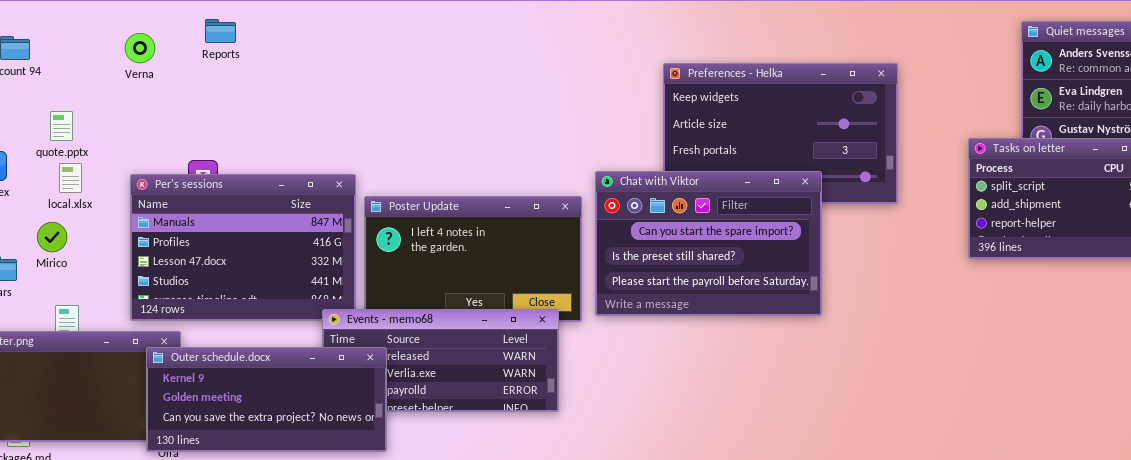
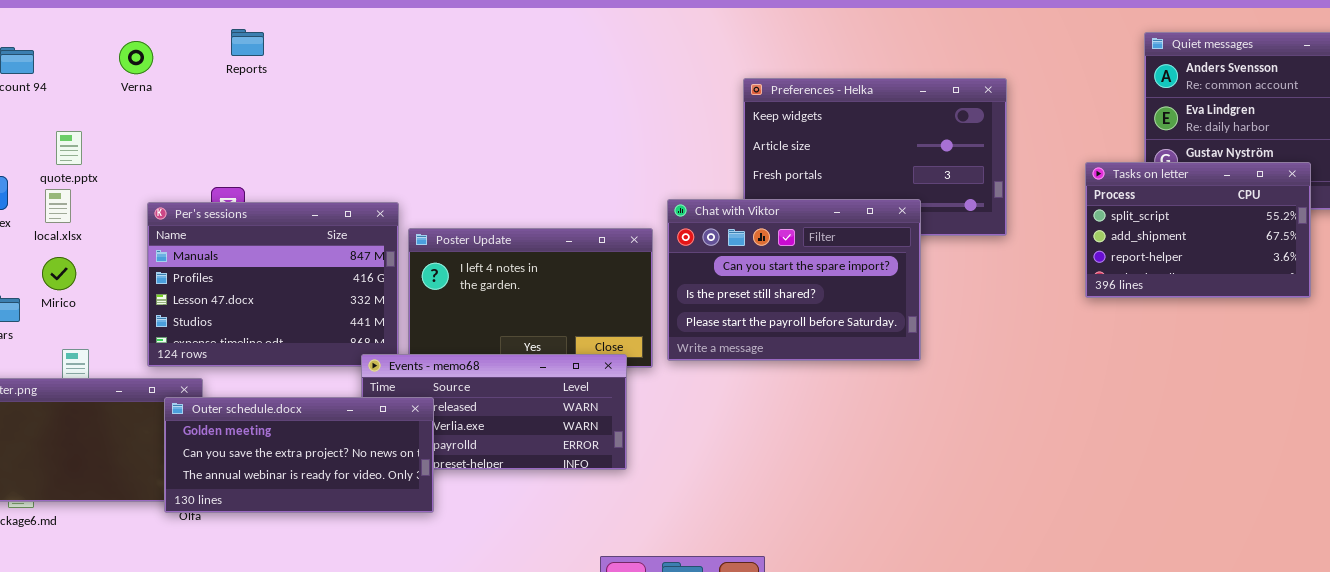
Verna: [125,33,155,63] -> [119,41,153,74], moved
local.xlsx: [59,163,82,193] -> [45,189,71,223], moved
Outer schedule.docx: [146,347,387,452] -> [164,397,434,513], scrolled down 1 row

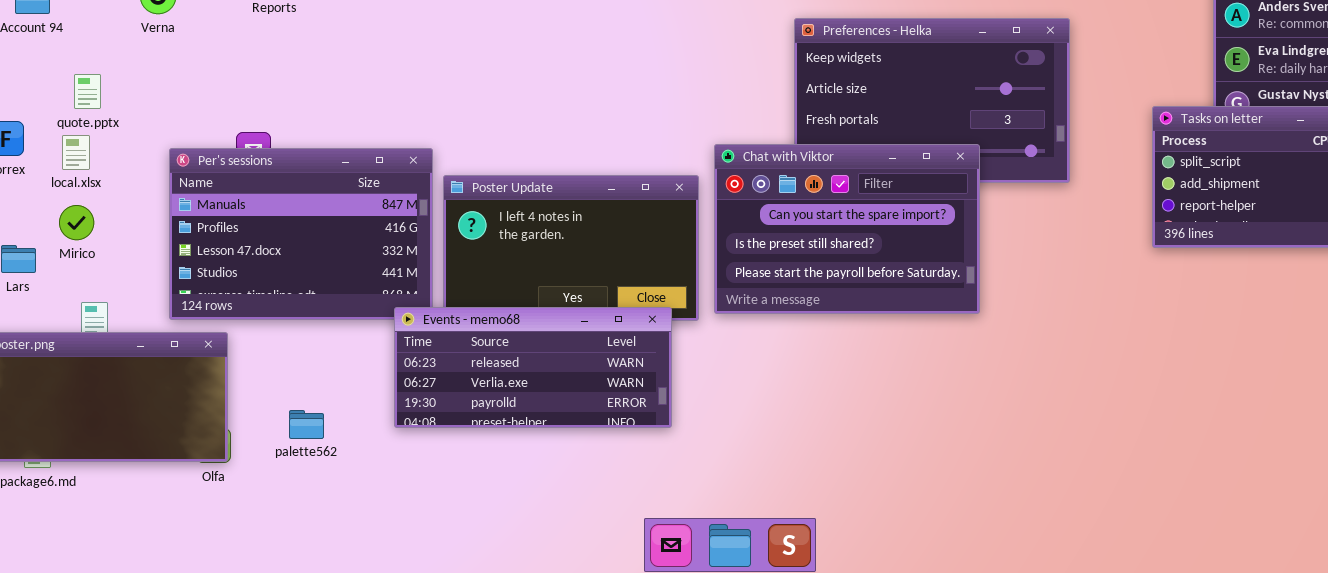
Outer schedule.docx: [164,397,434,513] -> none, closed

